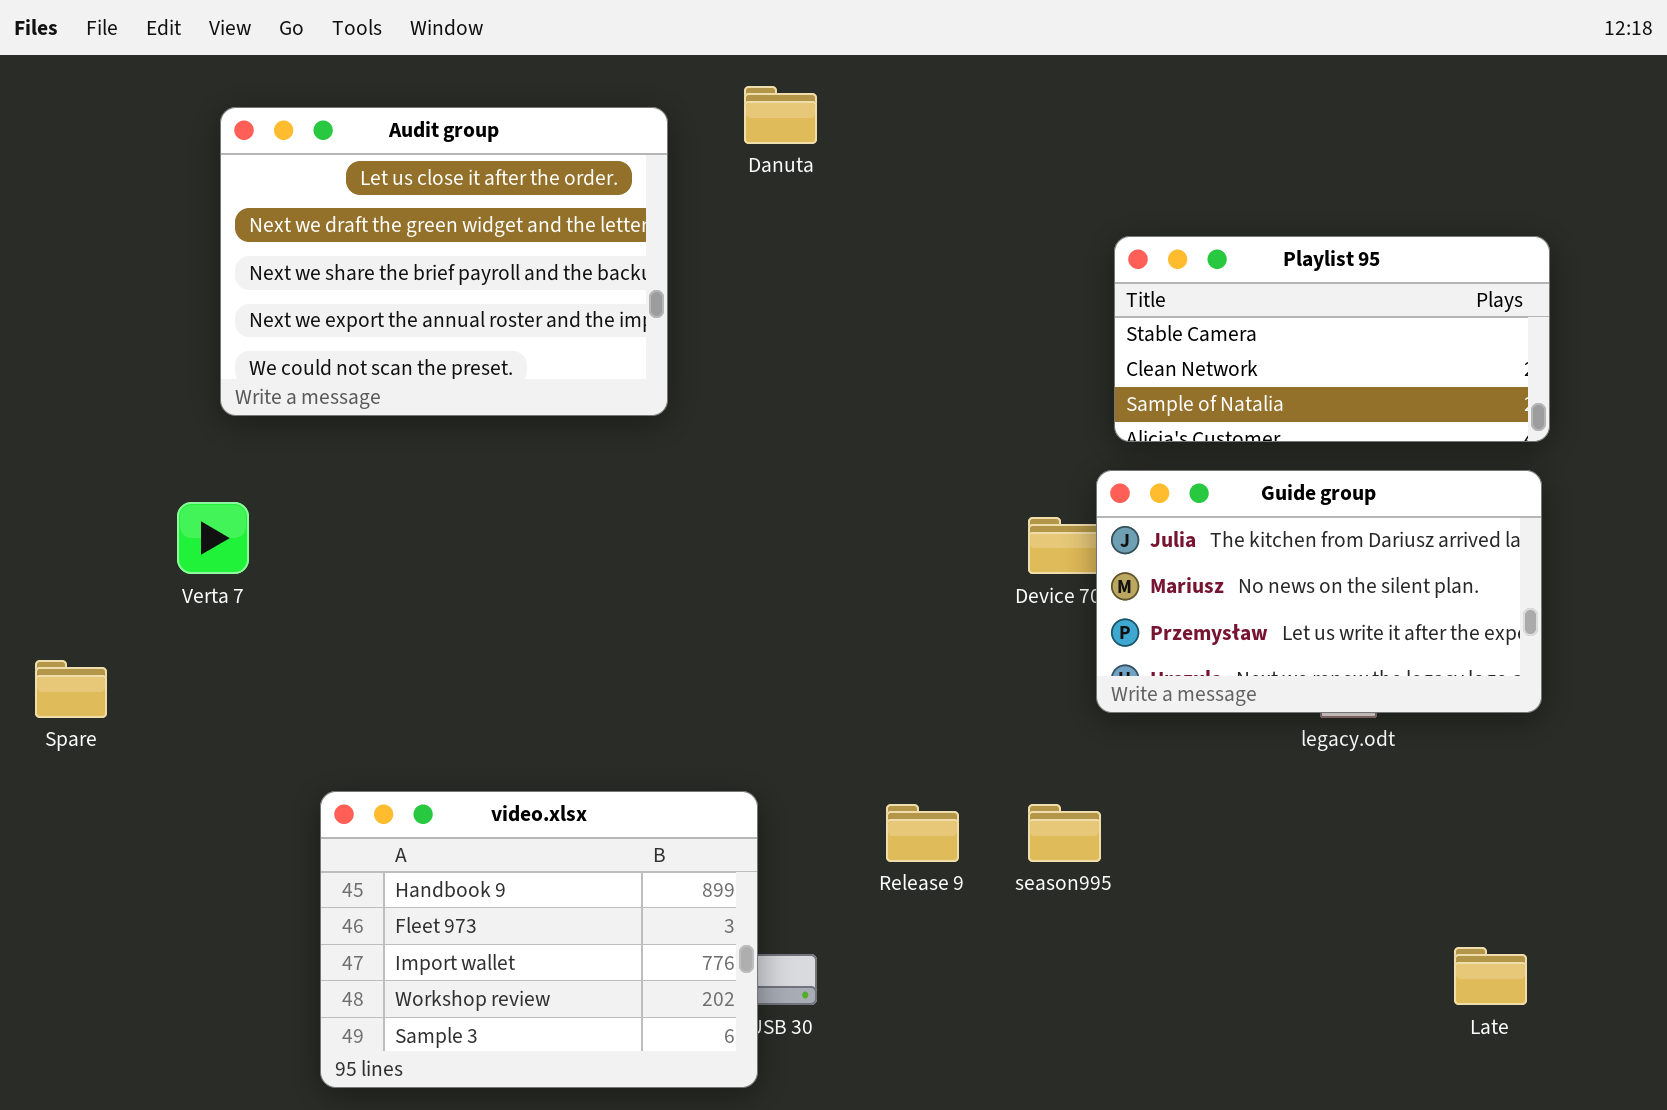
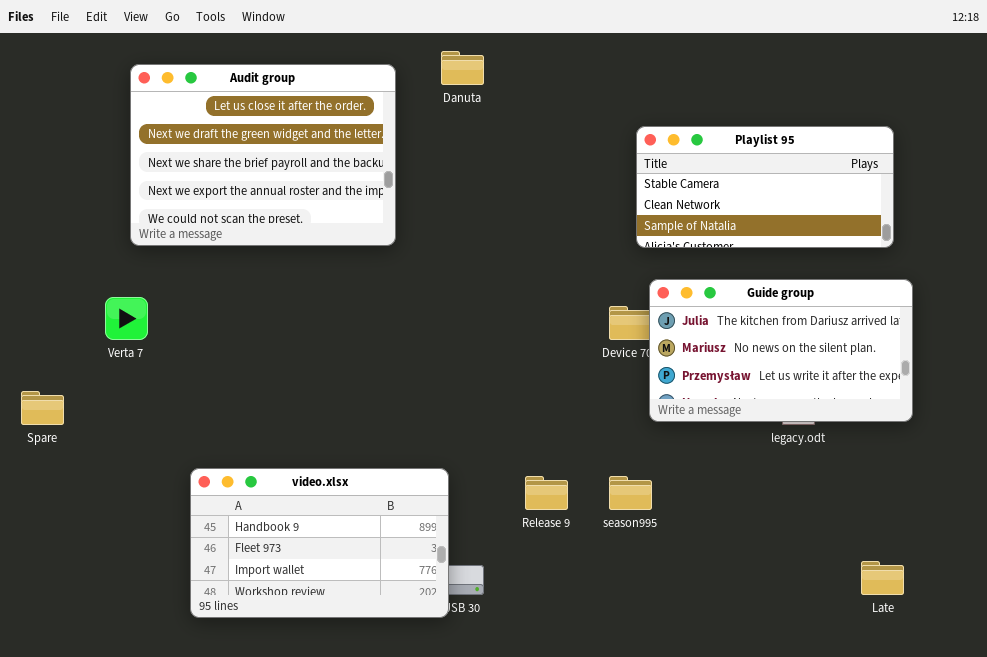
Playlist 95: [1114,236,1550,442] -> [636,126,894,248], moved
video.xlsx: [320,791,758,1088] -> [190,468,449,618], resized

